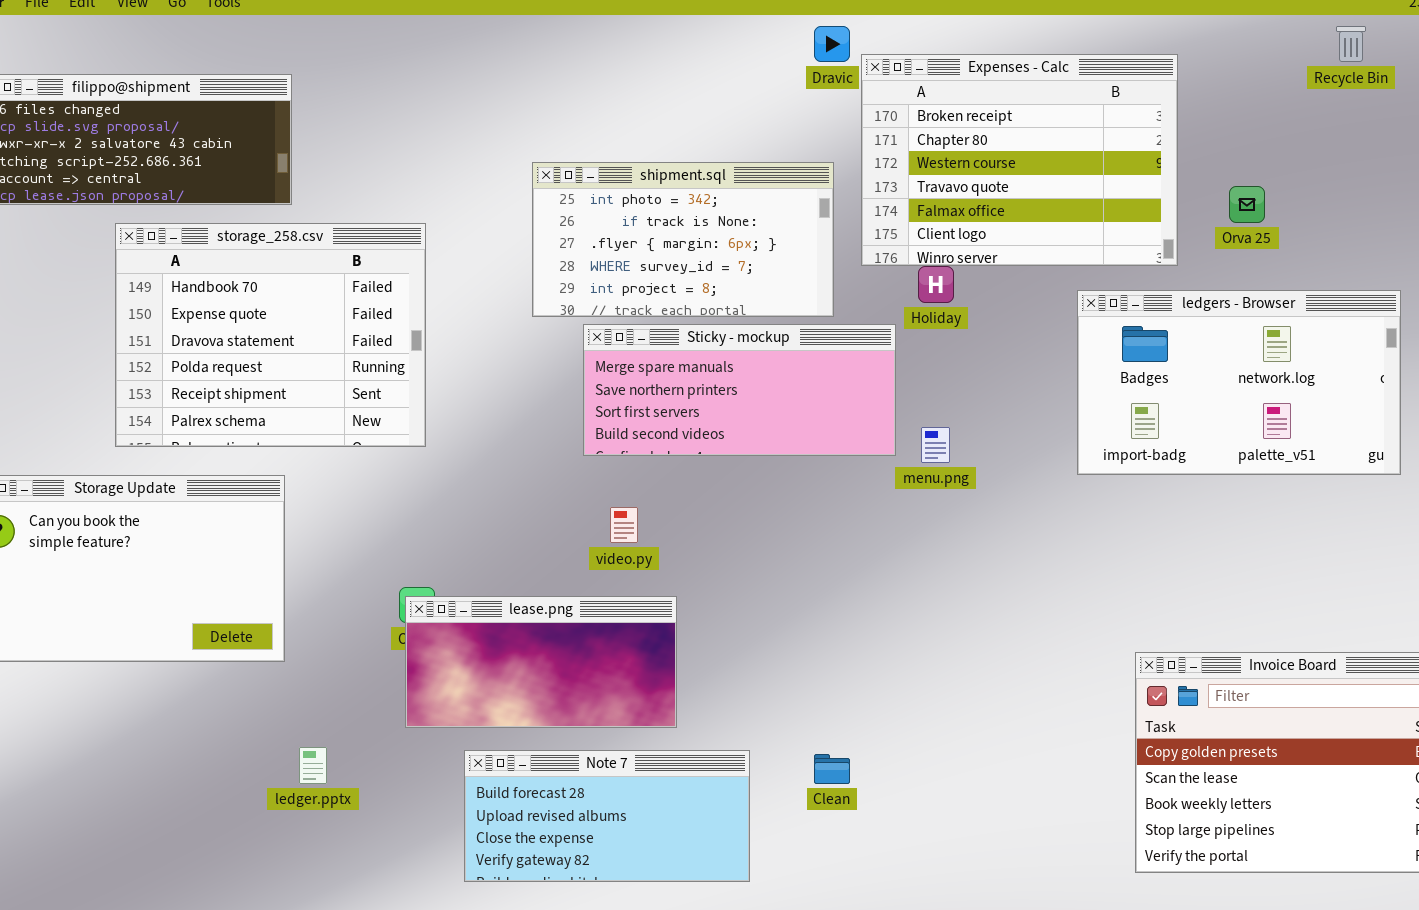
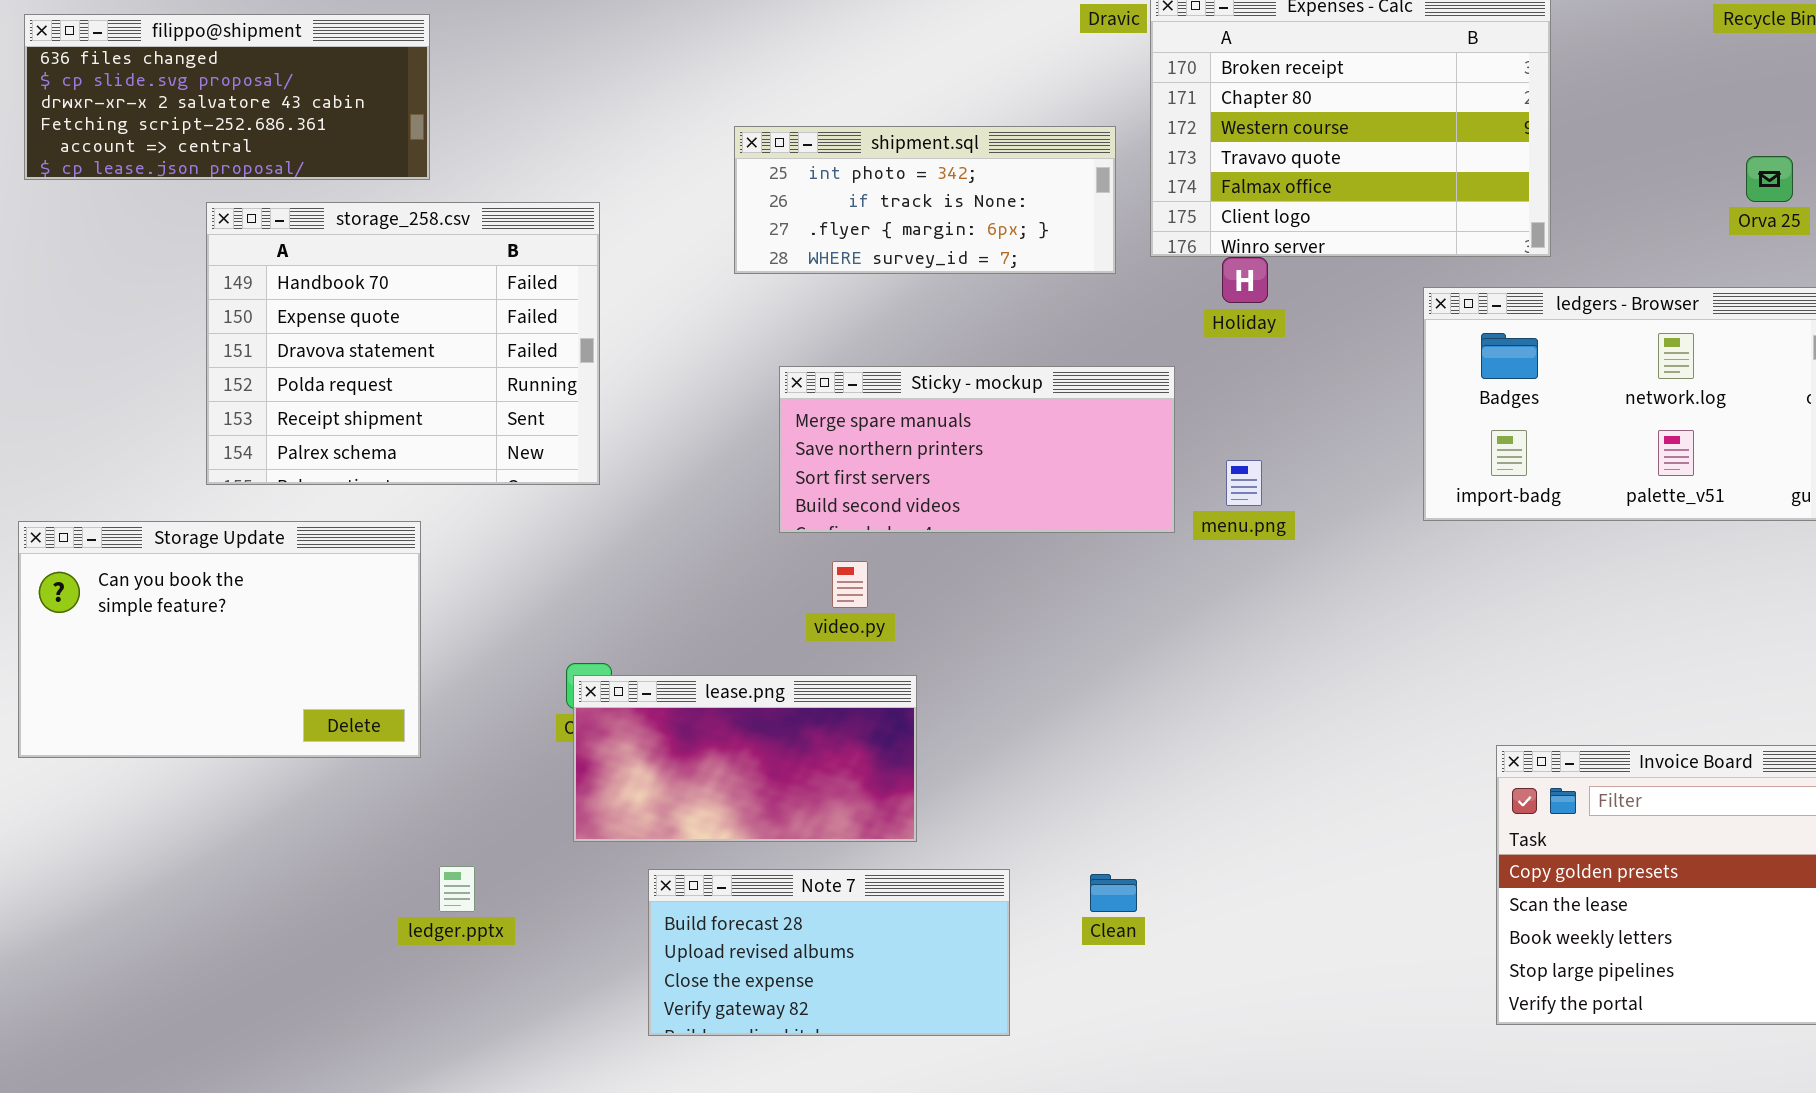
shipment.sql: [532,162,834,317] -> [734,126,1116,274], resized
Orva 25: [1229,186,1265,223] -> [1746,156,1793,202], moved
Sticky - mockup: [583,324,896,456] -> [779,366,1175,533], moved

